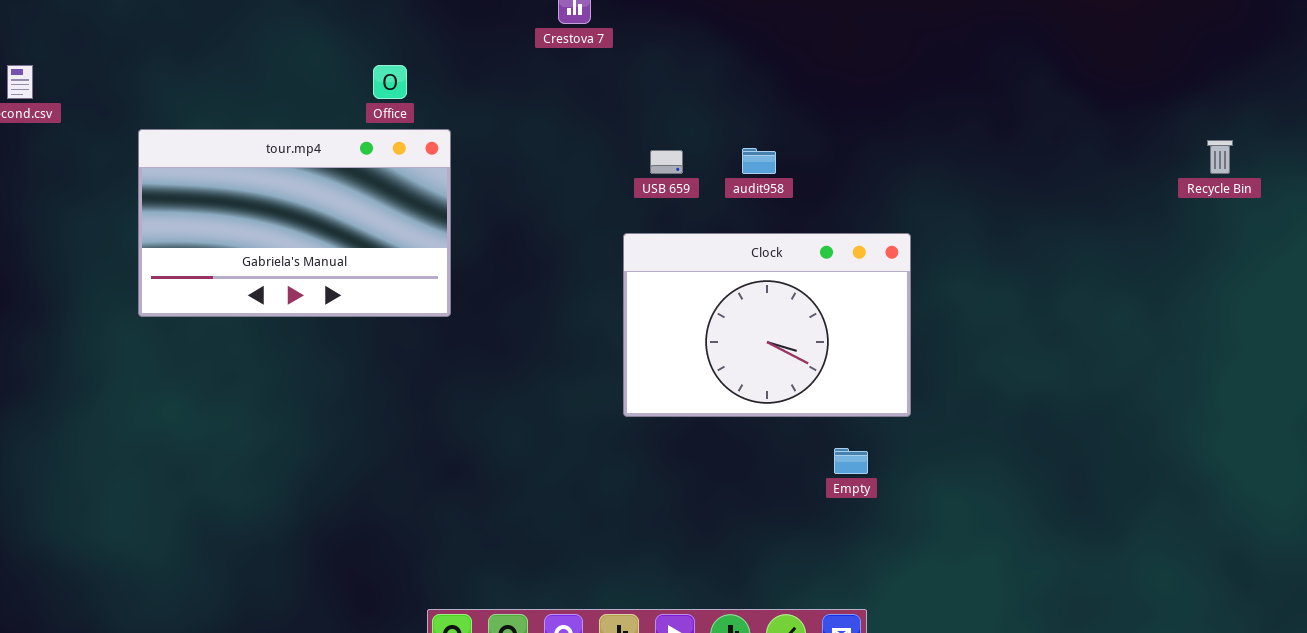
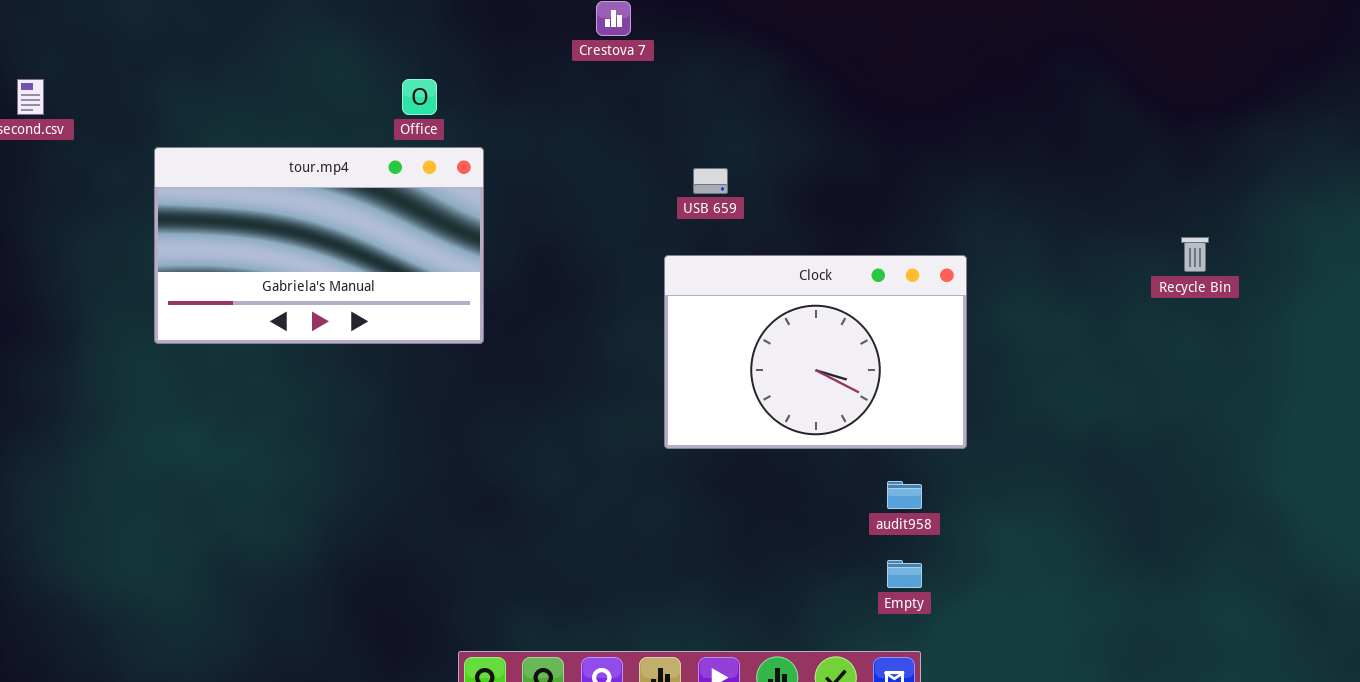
Recycle Bin: [1207,140,1233,174] -> [1181,237,1209,272], moved
audit958: [742,148,776,174] -> [887,481,922,509], moved
Empty: [834,448,868,474] -> [887,560,922,588], moved

